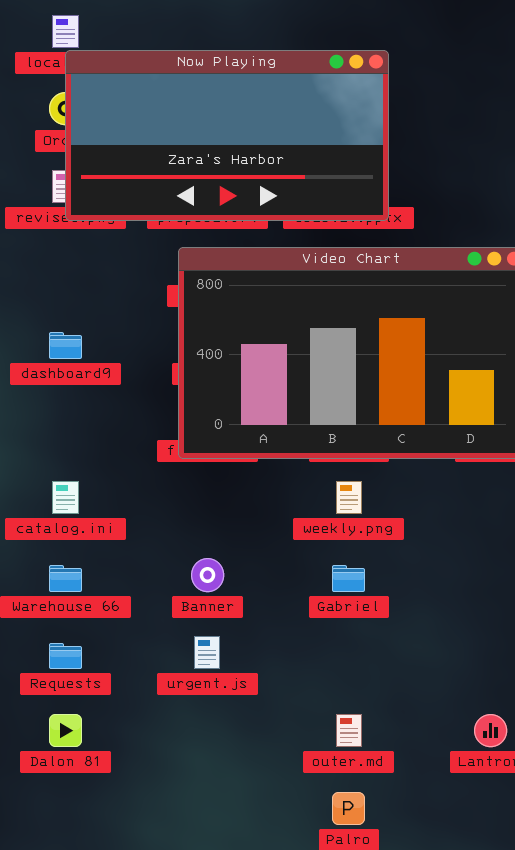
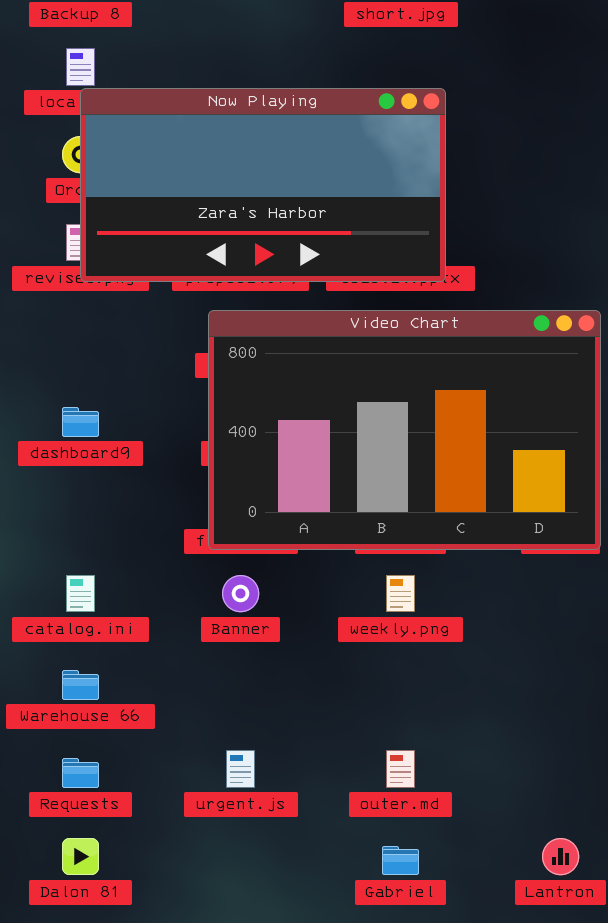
Banner: [191,558,224,592] -> [222,575,259,612], moved
Gabriel: [332,565,365,592] -> [382,846,419,875], moved
outer.md: [336,714,362,747] -> [386,750,415,788], moved

